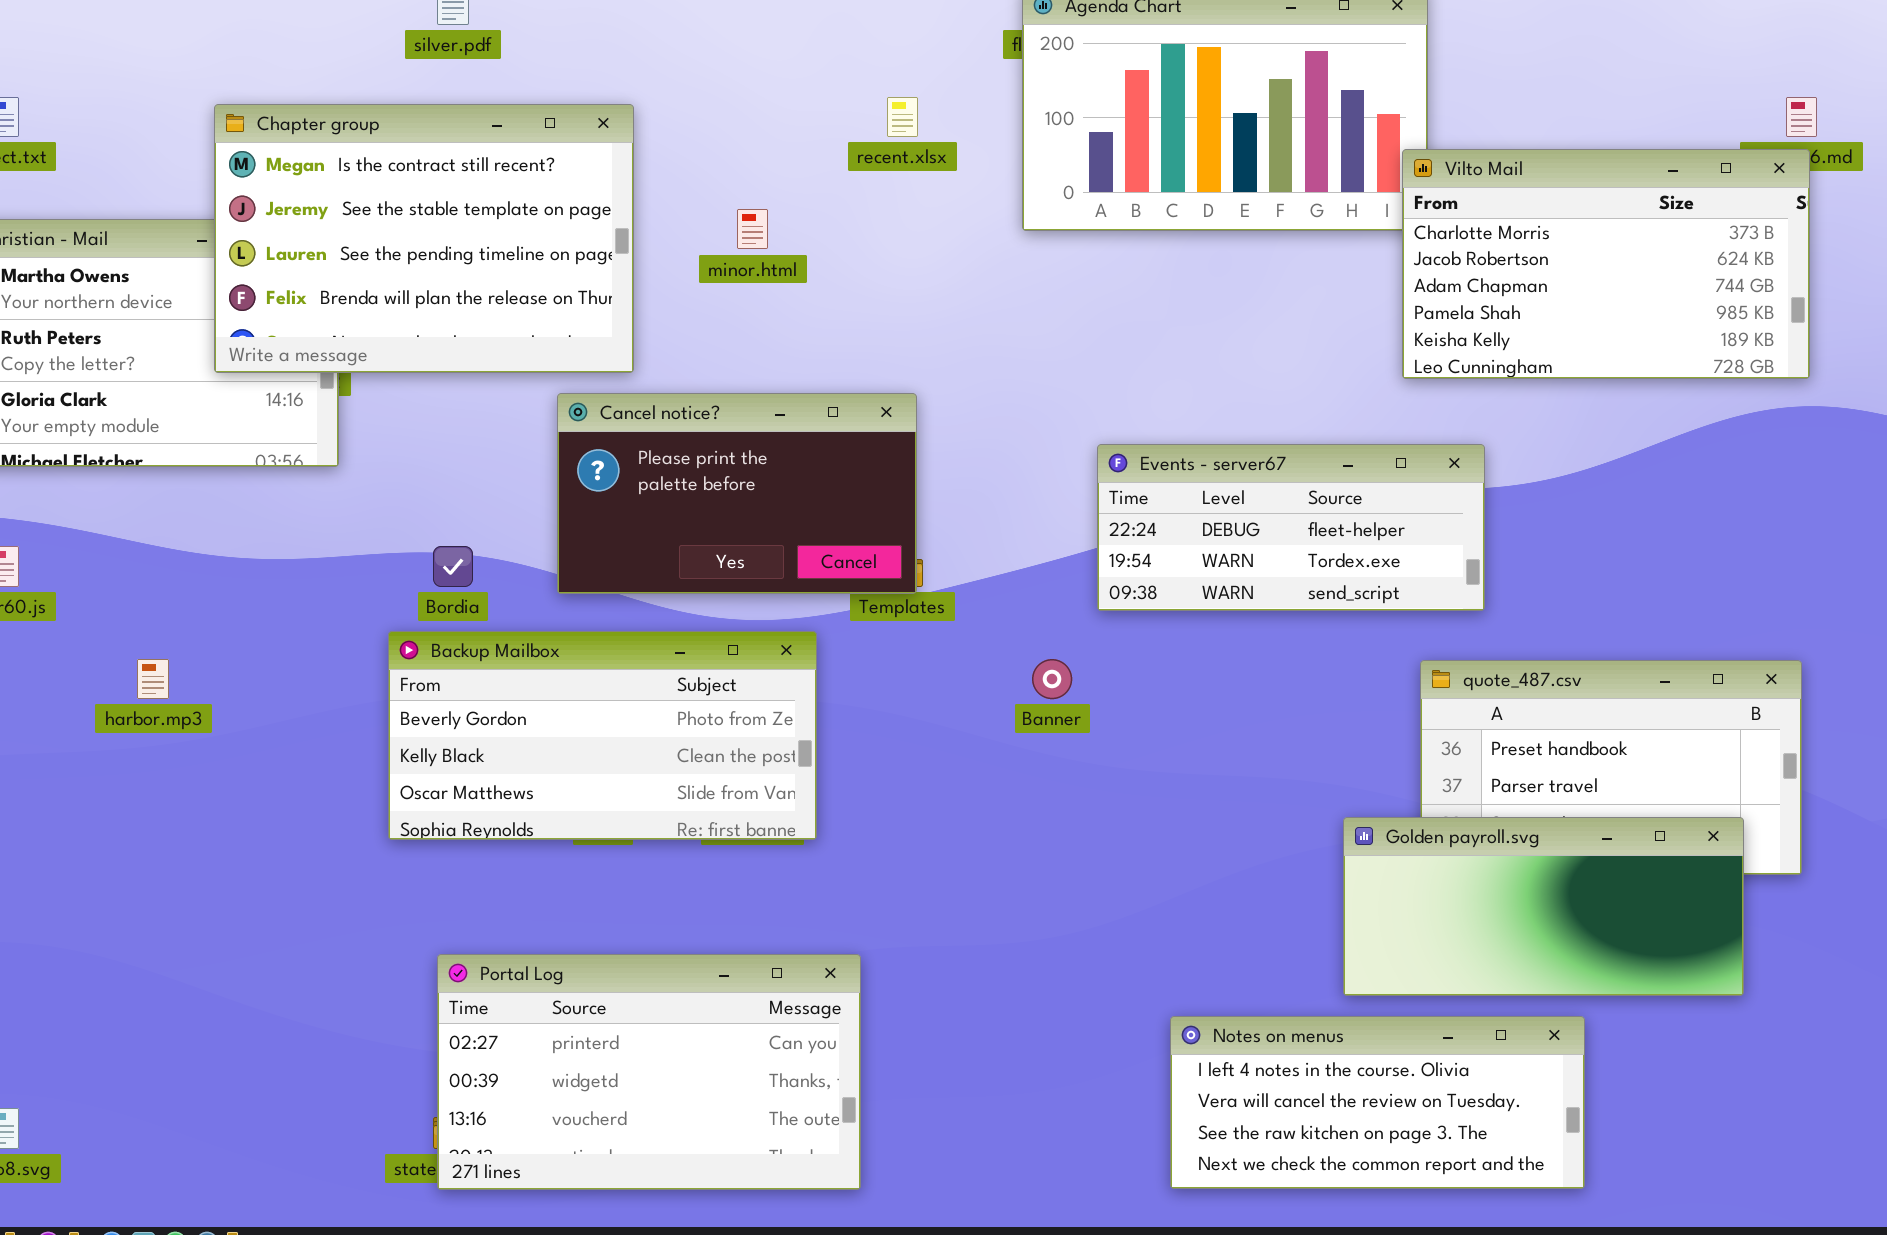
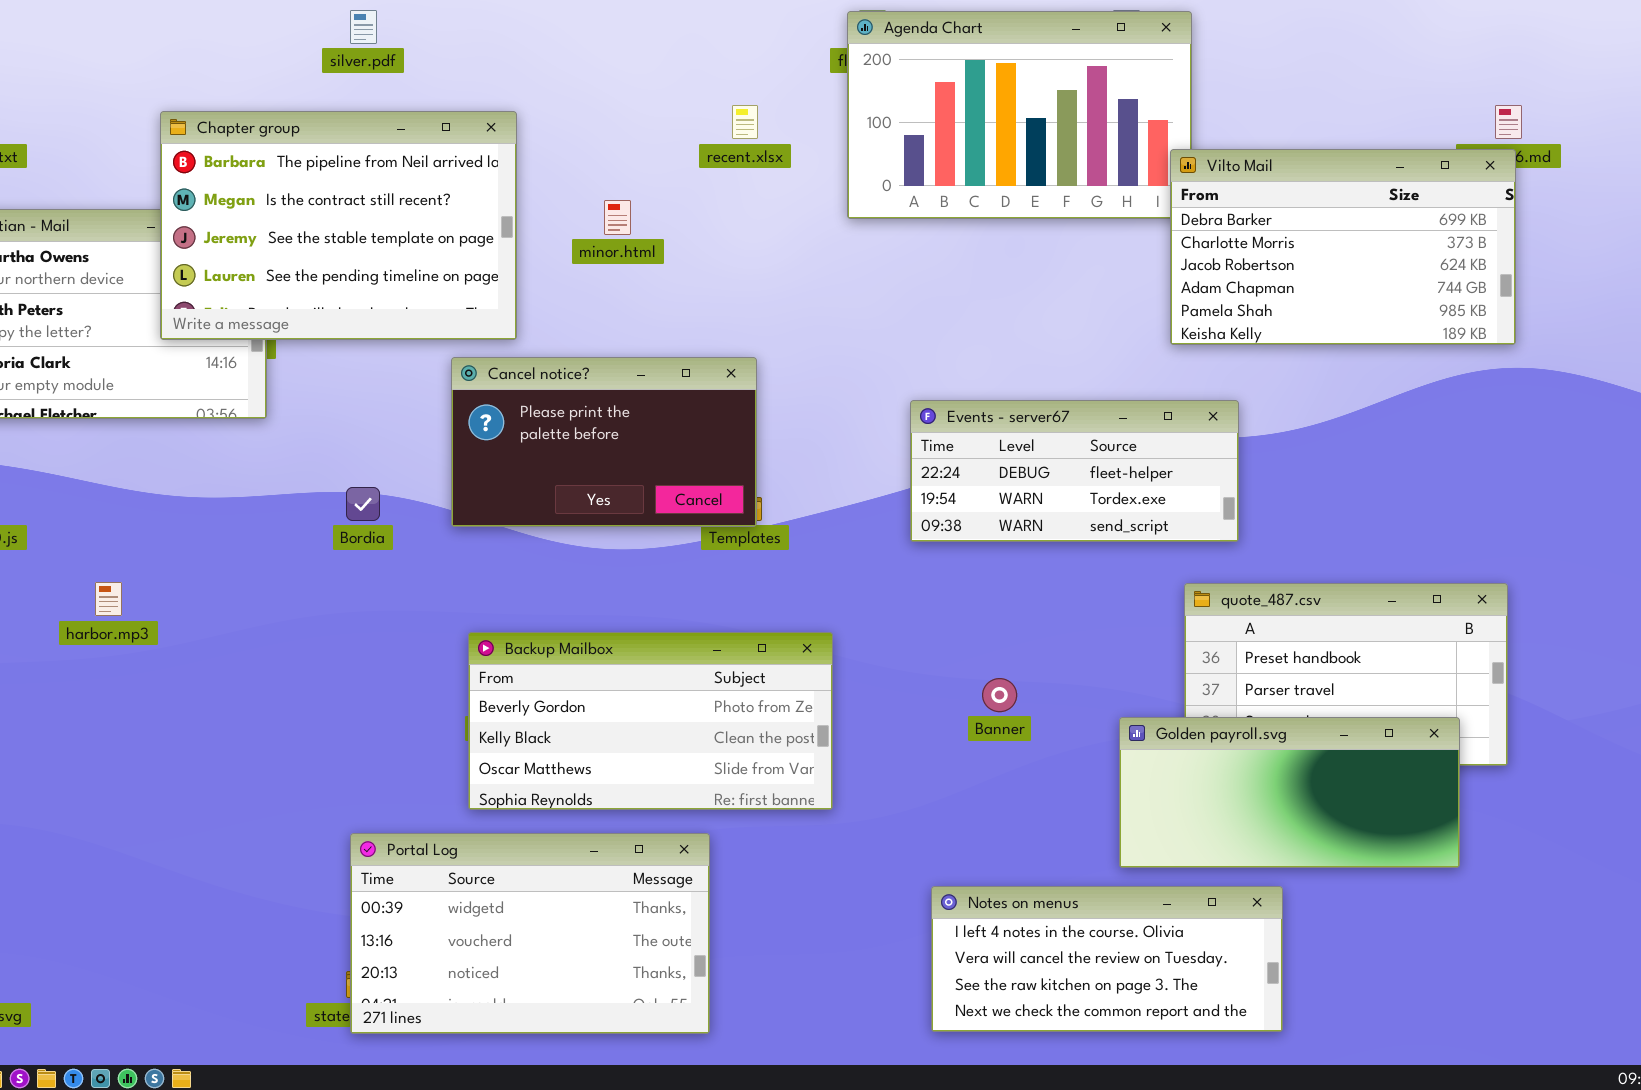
Chapter group: [214,104,634,373] -> [160,111,517,340], scrolled up 1 row
Vilto Mail: [1402,149,1810,379] -> [1170,149,1516,345], scrolled up 1 row
Backup Mailbox: [388,631,817,840] -> [468,632,833,810], moved
Banner: [1032,659,1072,699] -> [982,678,1017,712], moved
Portal Log: [437,954,861,1190] -> [350,833,710,1034], scrolled down 1 row
Notes on menus: [1170,1016,1585,1189] -> [931,886,1283,1032], moved

